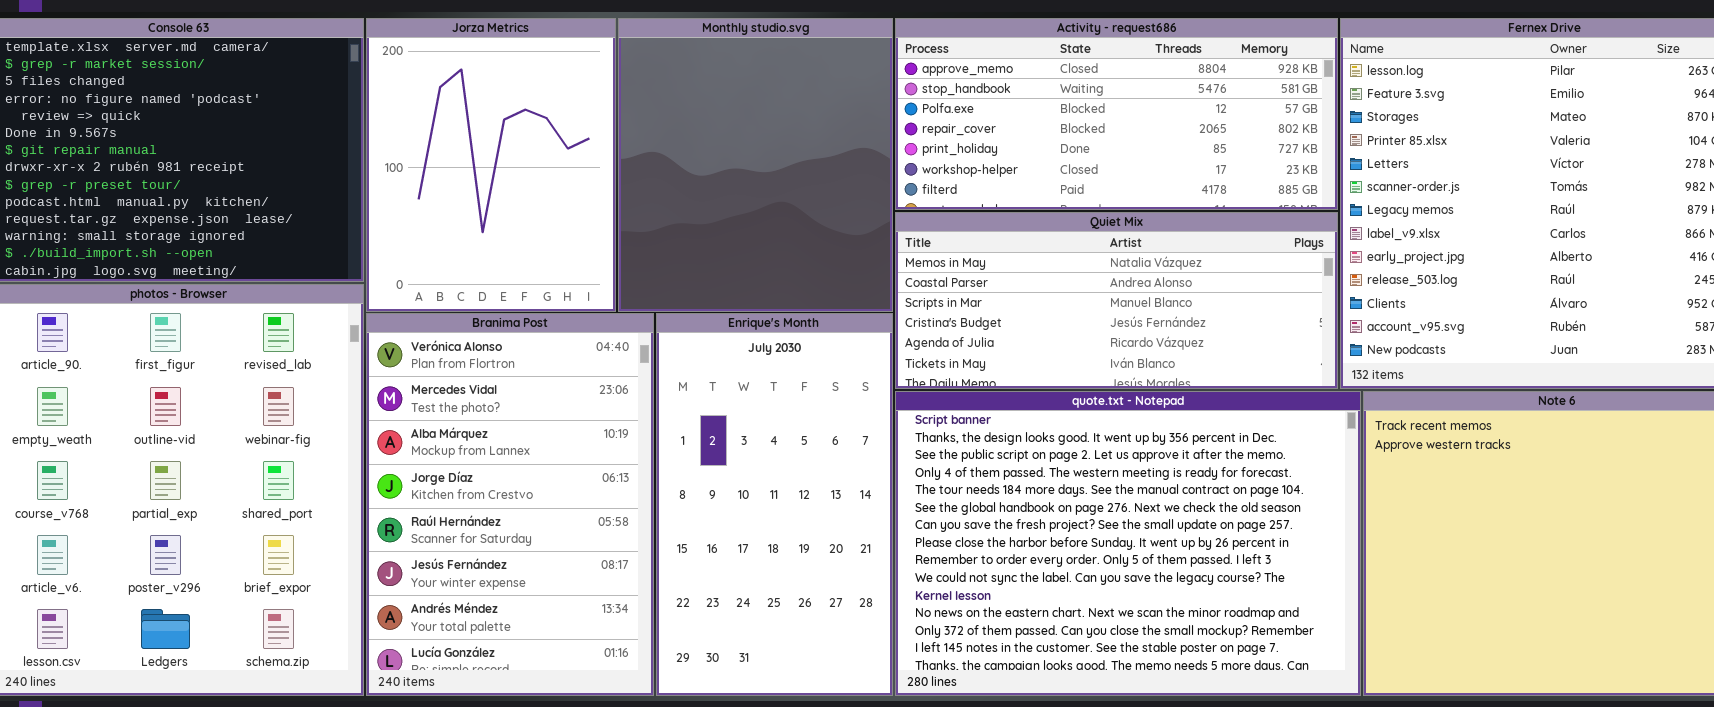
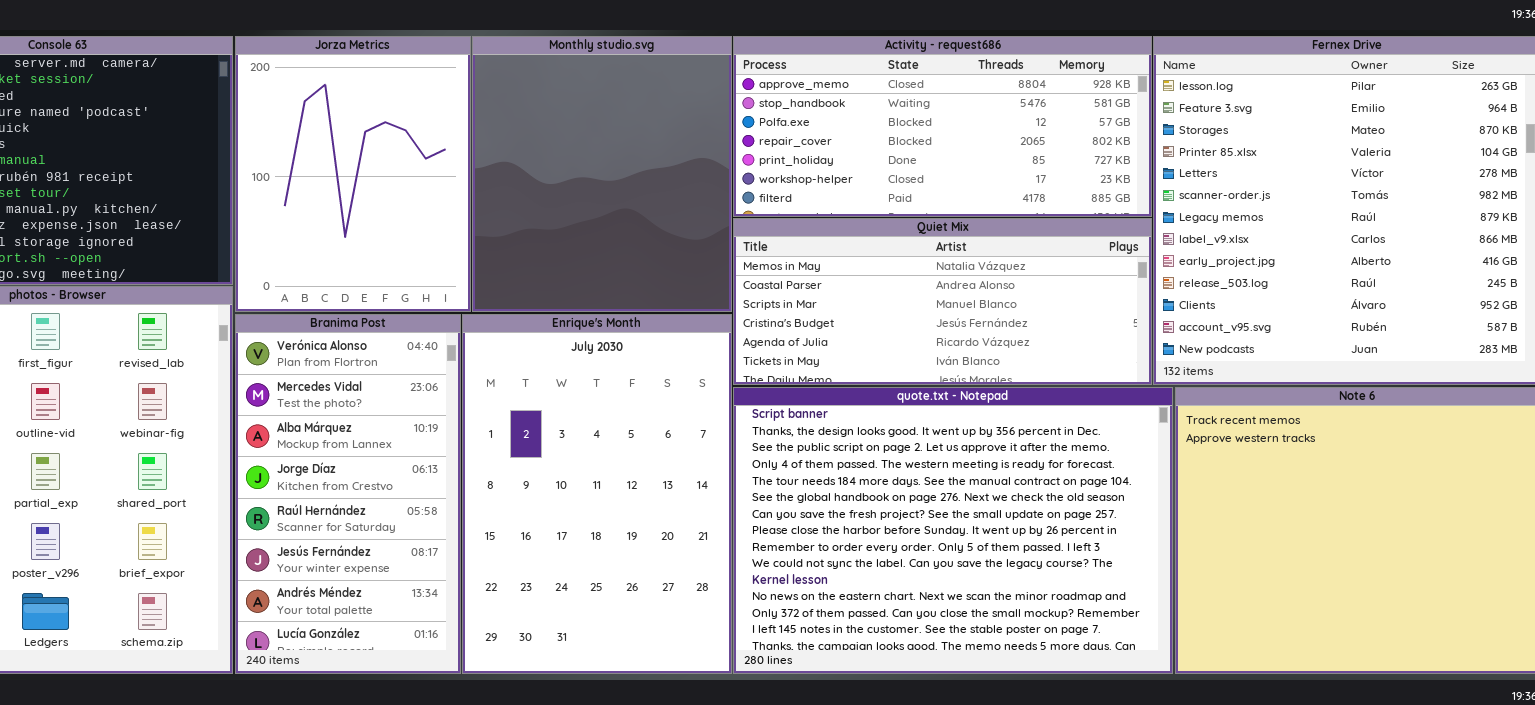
Branima Post: [366,313,654,696] -> [235,314,461,674], resized
Enrique's Month: [656,313,893,696] -> [462,314,732,674], resized

